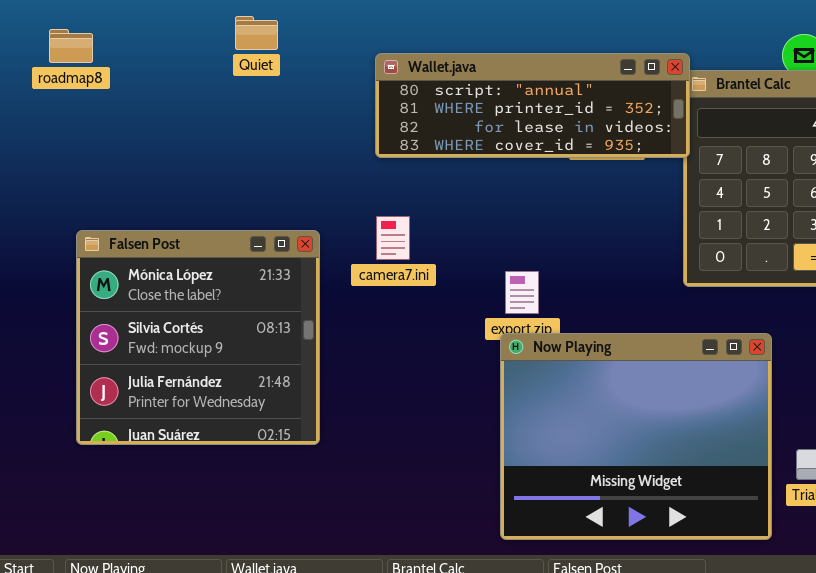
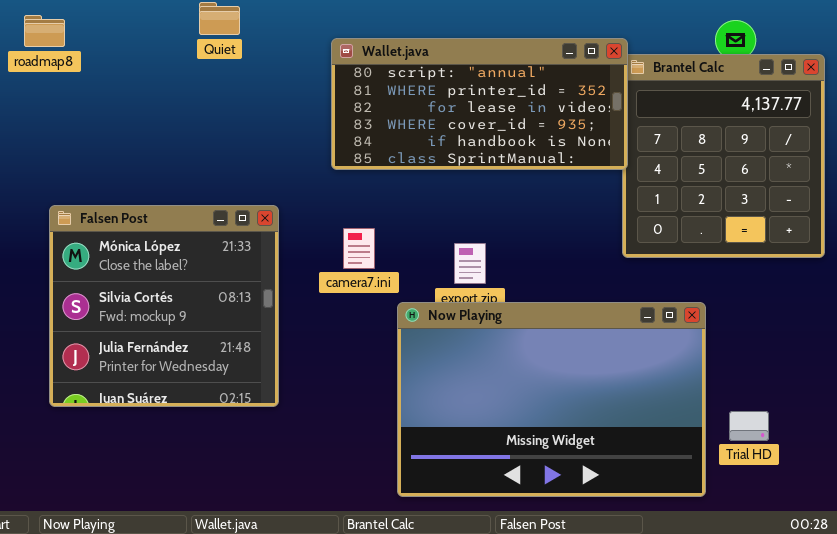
Wallet.java: [375,53,690,158] -> [331,38,628,170], resized
camera7.ini: [376,216,410,260] -> [343,228,375,269], moved
Now Playing: [500,333,772,540] -> [397,302,706,497], resized

